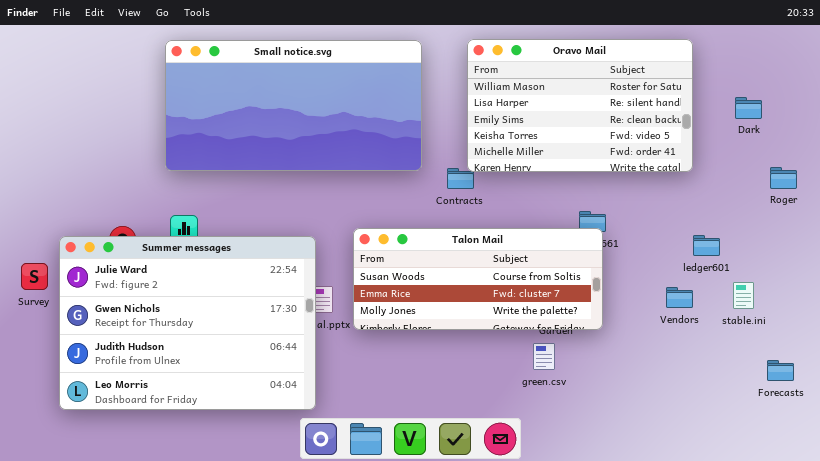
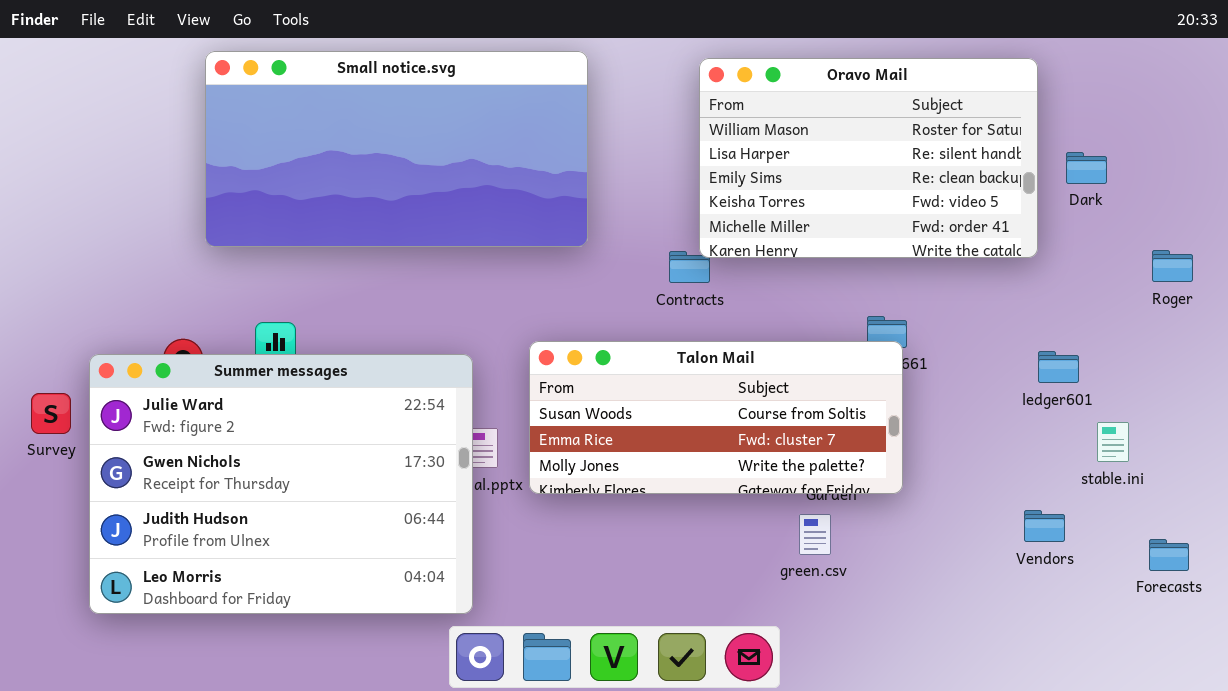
Small notice.svg: [165,40,422,171] -> [205,51,588,247], moved
Dark: [735,97,762,119] -> [1066,152,1107,184], moved
Vendors: [666,287,693,308] -> [1024,510,1065,542], moved

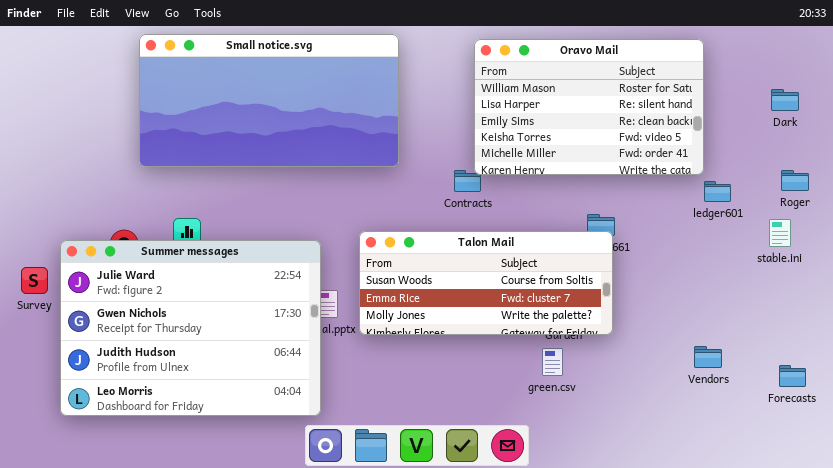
Dark: [1066,152,1107,184] -> [771,89,799,111], moved
ledger601: [1038,351,1079,383] -> [704,181,731,202], moved
stable.ini: [1097,422,1129,462] -> [769,219,791,247], moved

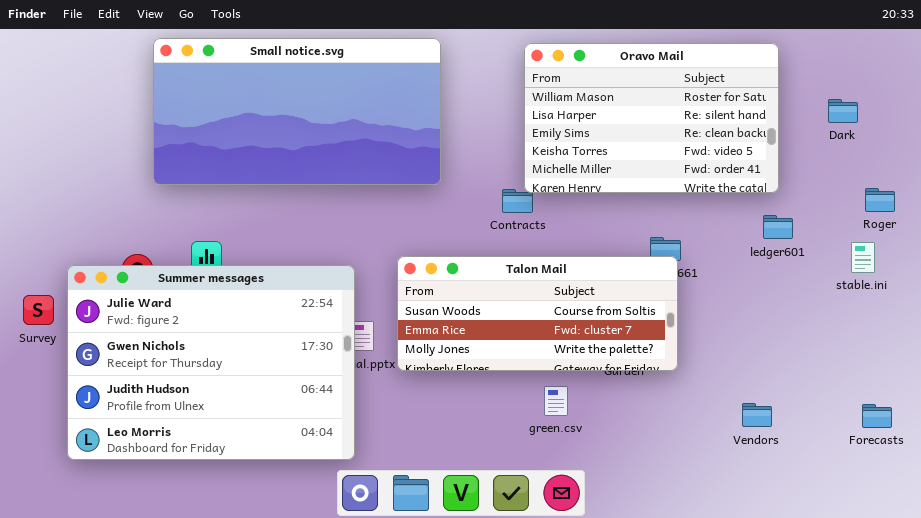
Dark: [771,89,799,111] -> [828,99,858,123], moved
ledger601: [704,181,731,202] -> [763,215,793,239], moved
Vendors: [694,346,722,368] -> [742,403,772,427], moved
green.csv: [542,348,563,376] -> [544,386,568,416], moved

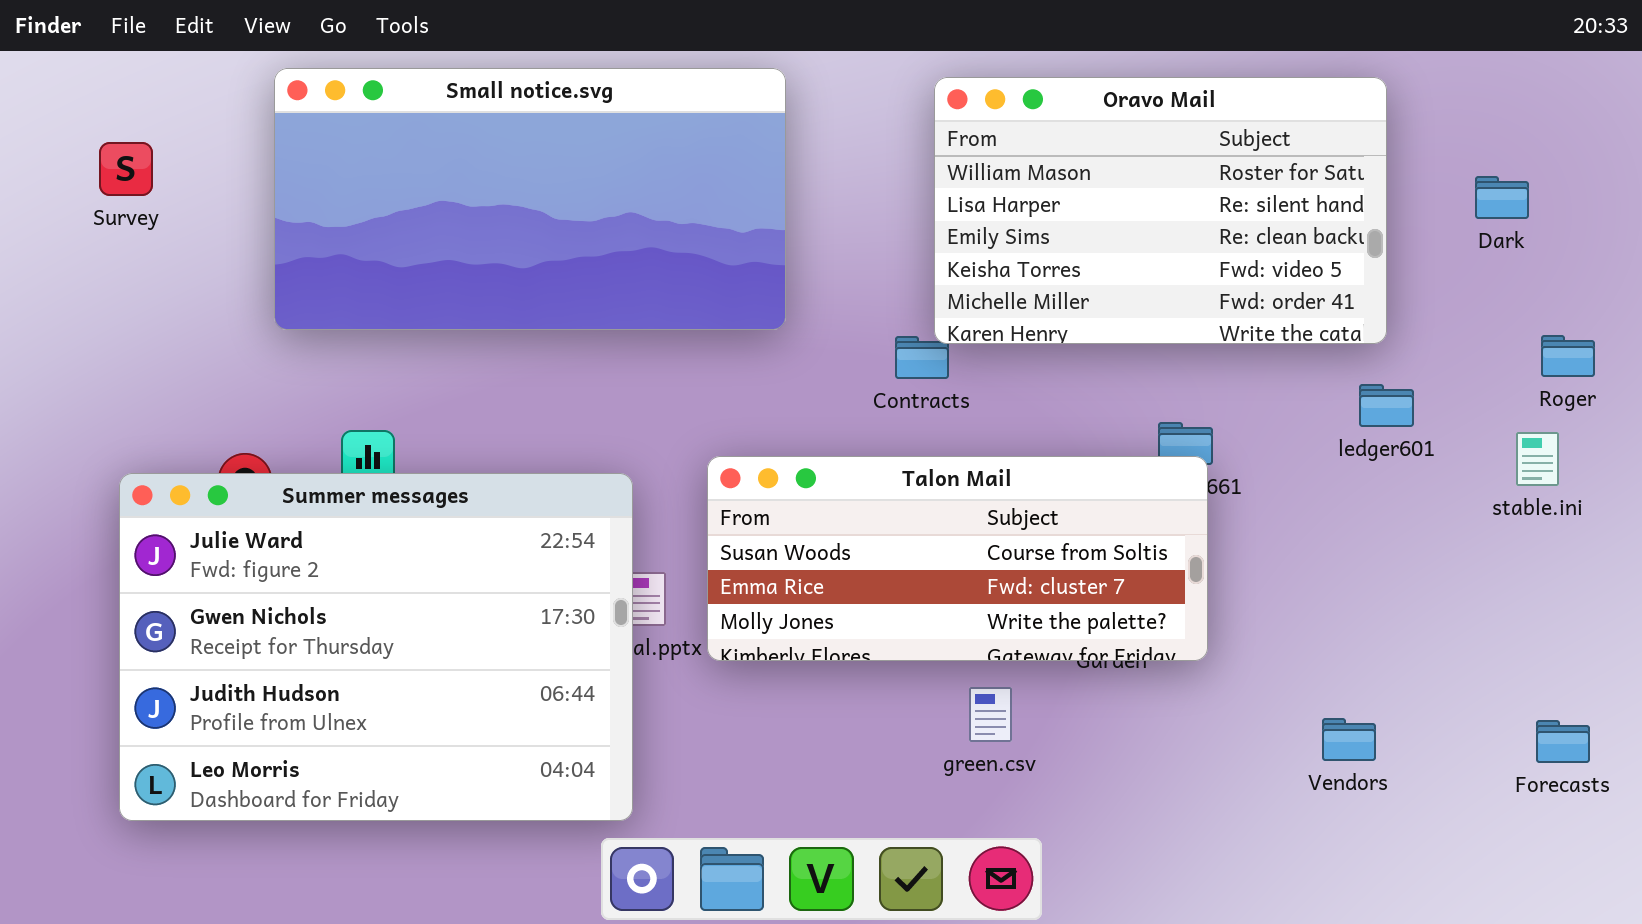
Survey: [23,295,54,325] -> [99,142,153,196], moved

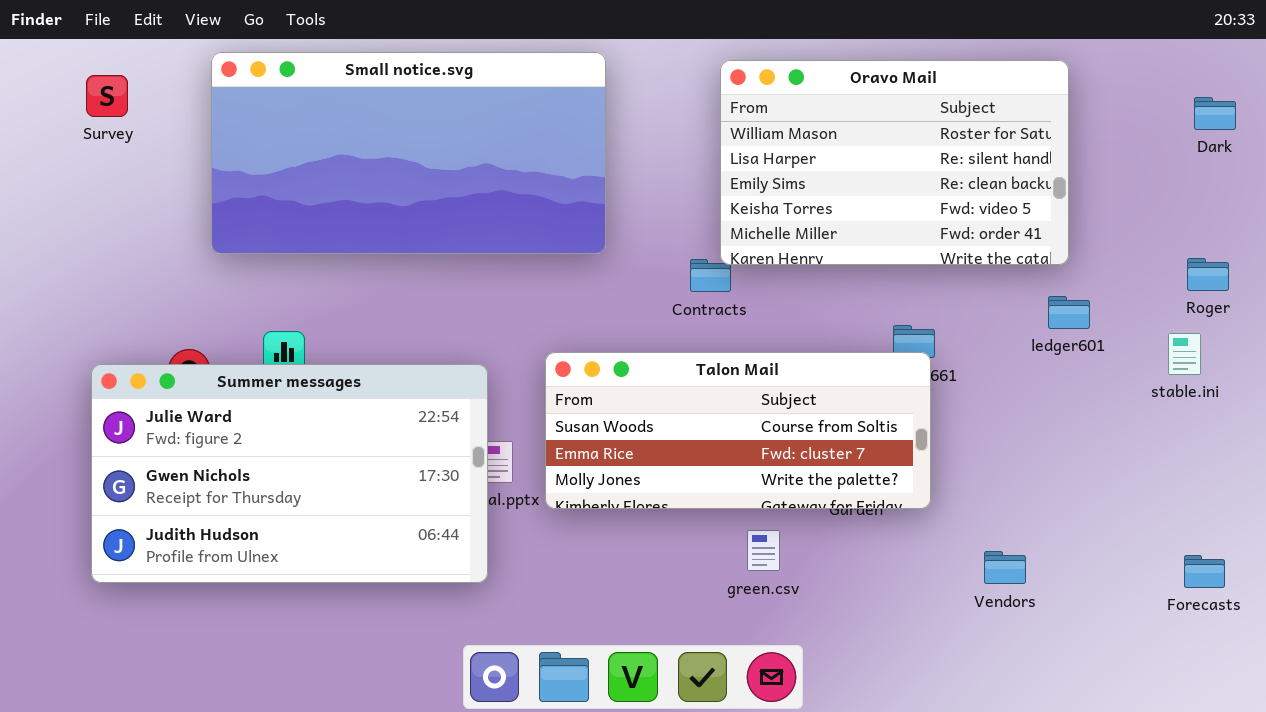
Survey: [99,142,153,196] -> [86,75,128,117], moved
Dark: [1475,176,1529,219] -> [1194,97,1236,130], moved
Summer messages: [119,473,633,821] -> [91,364,488,583], resized
Vendors: [1322,718,1376,761] -> [984,551,1026,584], moved

